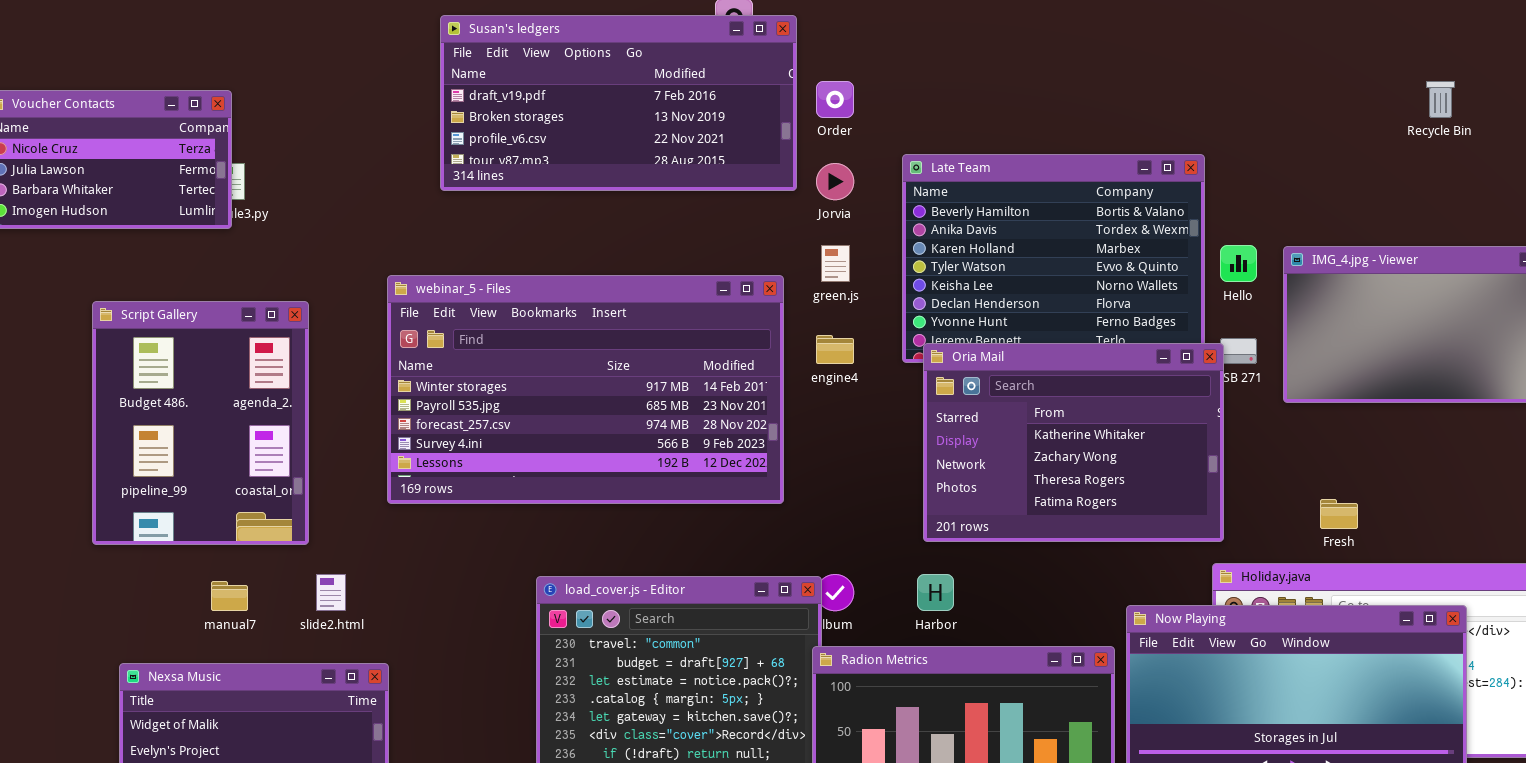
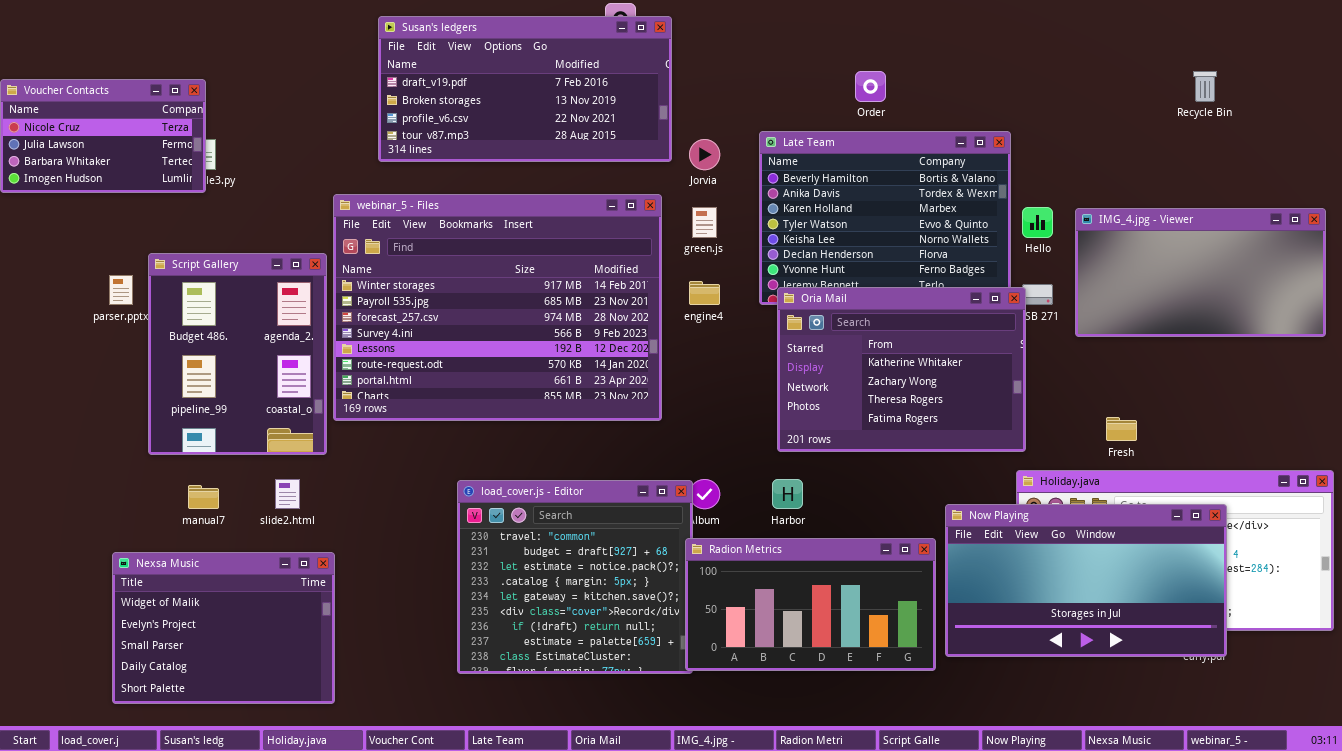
Order: [816,81,854,118] -> [855,71,886,102], moved
webinar_5 - Files: [387,275,784,504] -> [333,194,662,421], resized
Script Gallery: [92,301,309,545] -> [148,253,327,455], moved

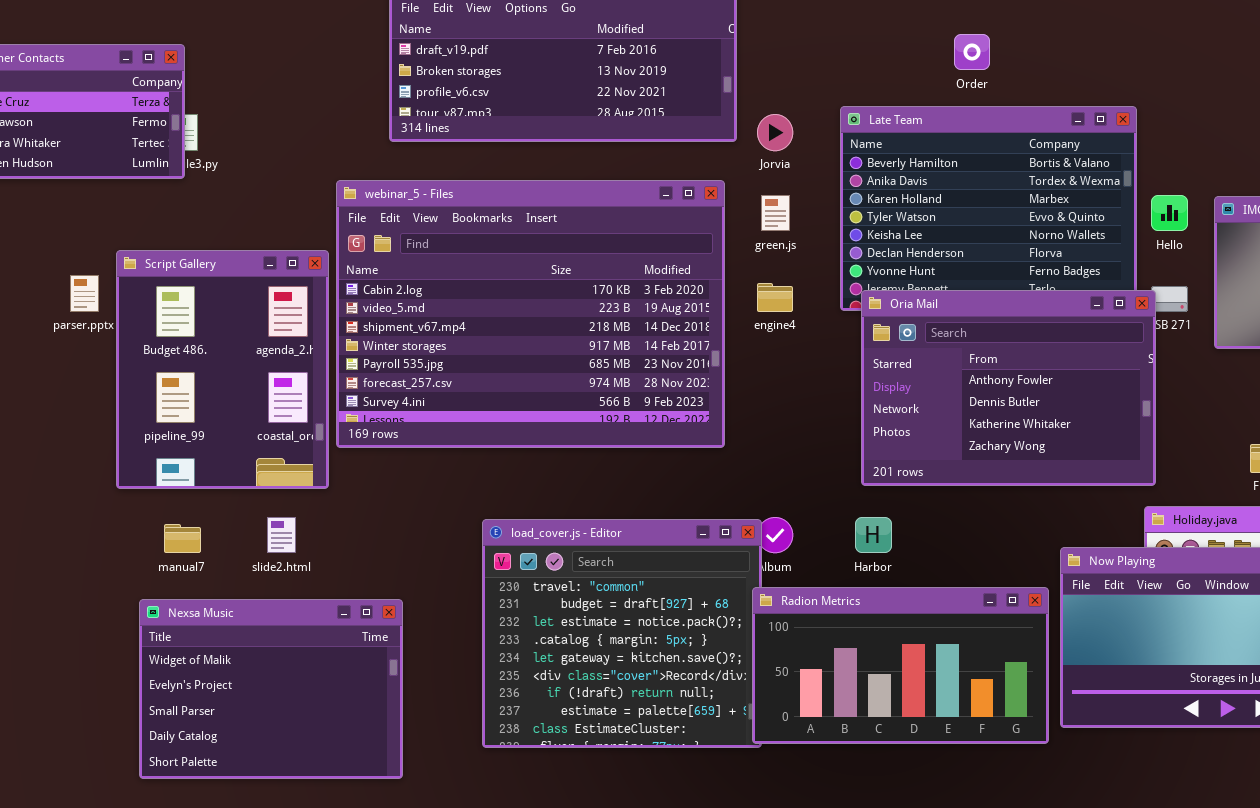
webinar_5 - Files: [333,194,662,421] -> [336,180,725,448], scrolled up 3 rows
Oria Mail: [777,287,1026,452] -> [861,290,1156,486], scrolled up 2 rows
Nexsa Music: [112,552,335,704] -> [139,599,403,779], moved

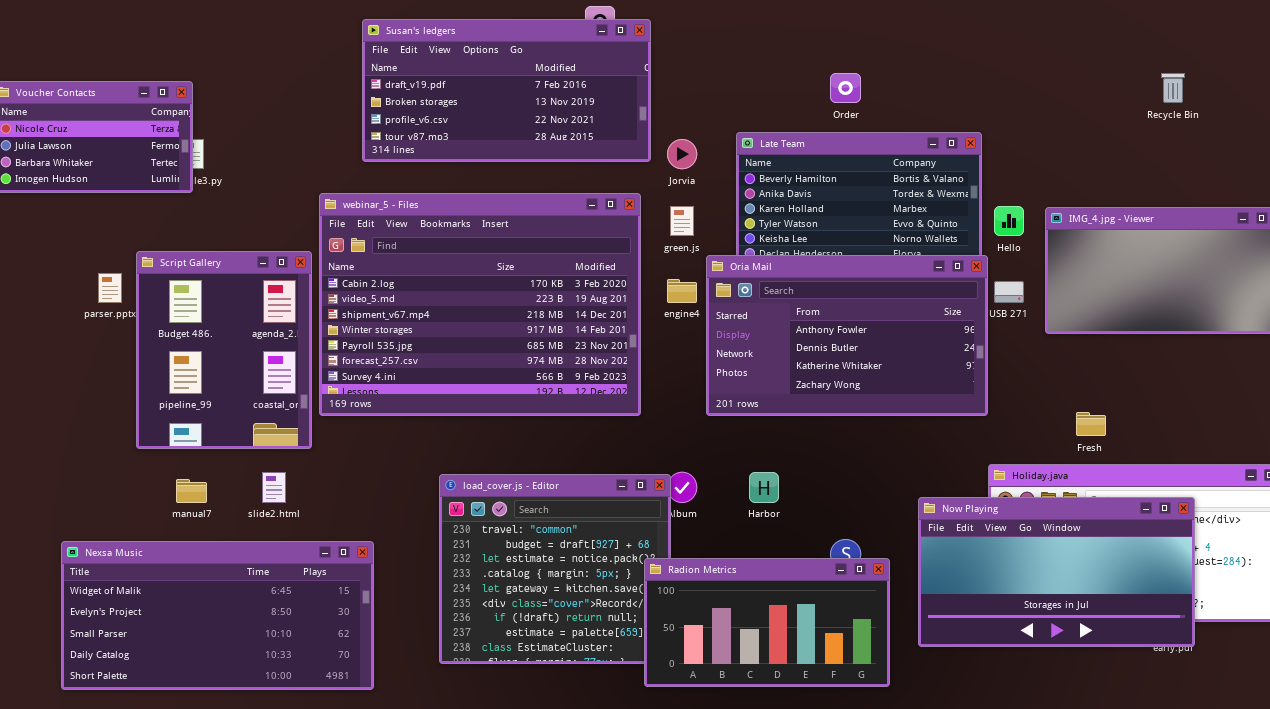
Oria Mail: [861,290,1156,486] -> [706,255,988,416], moved, resized
Radion Metrics: [752,587,1049,744] -> [644,558,890,687], moved
Nexsa Music: [139,599,403,779] -> [61,541,374,690], resized

